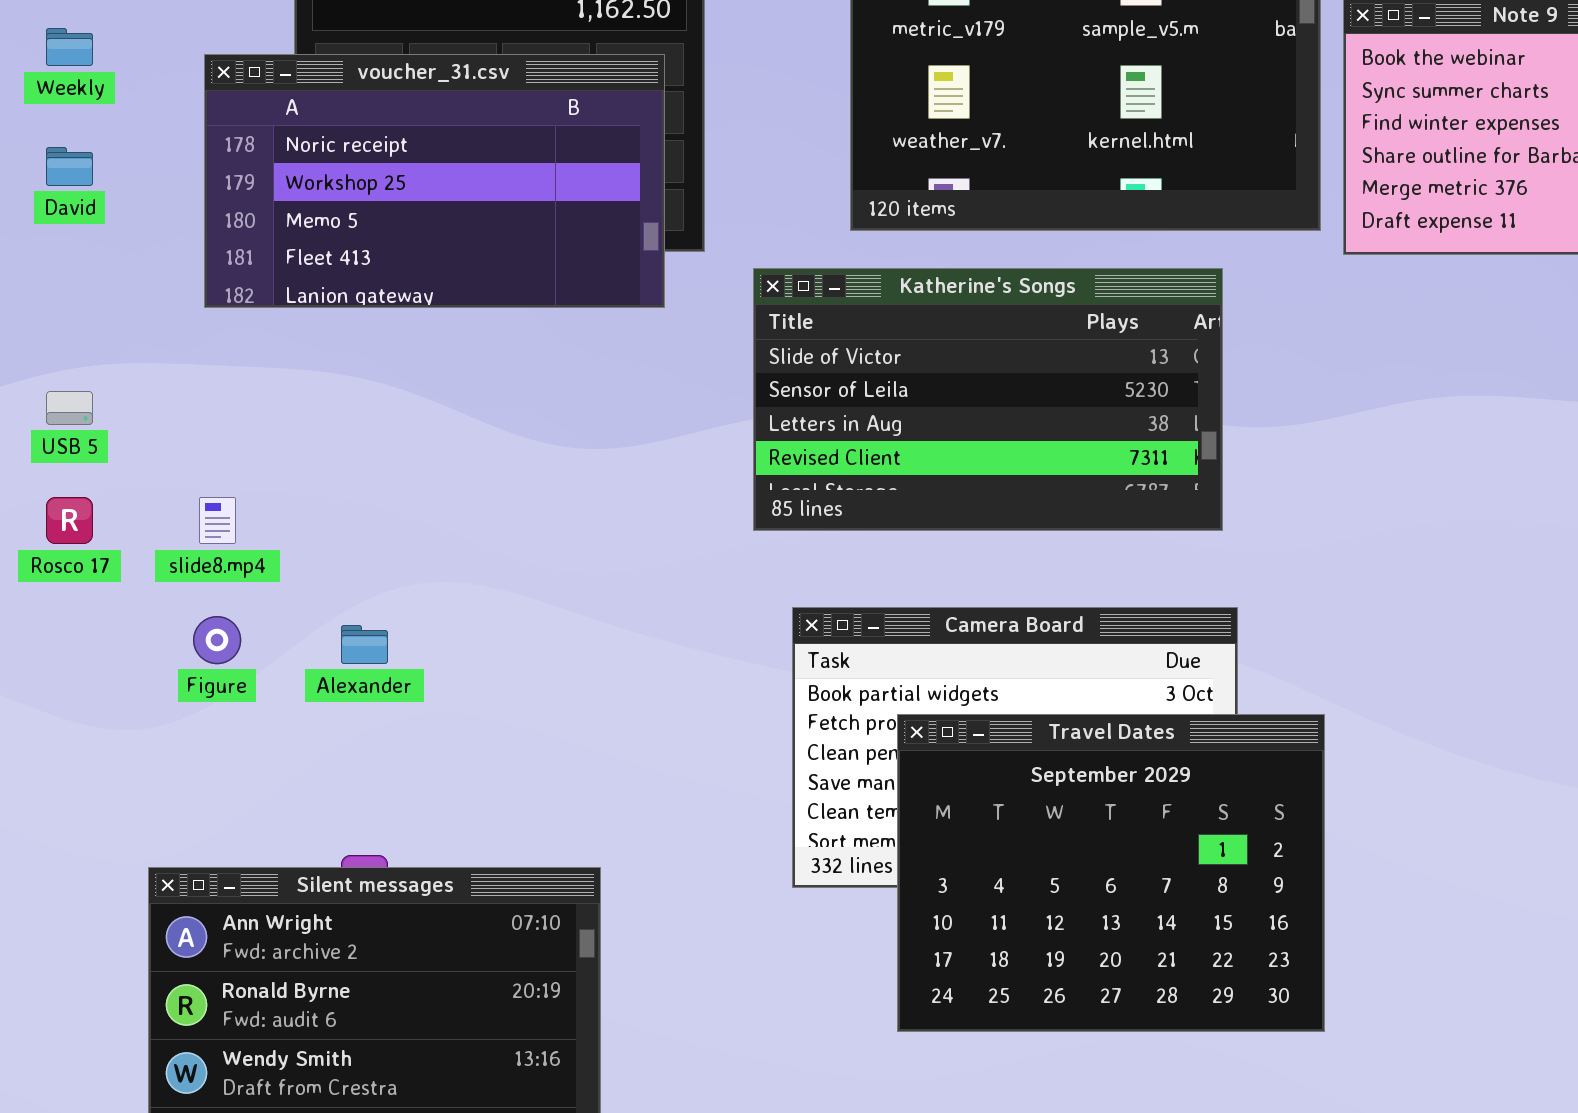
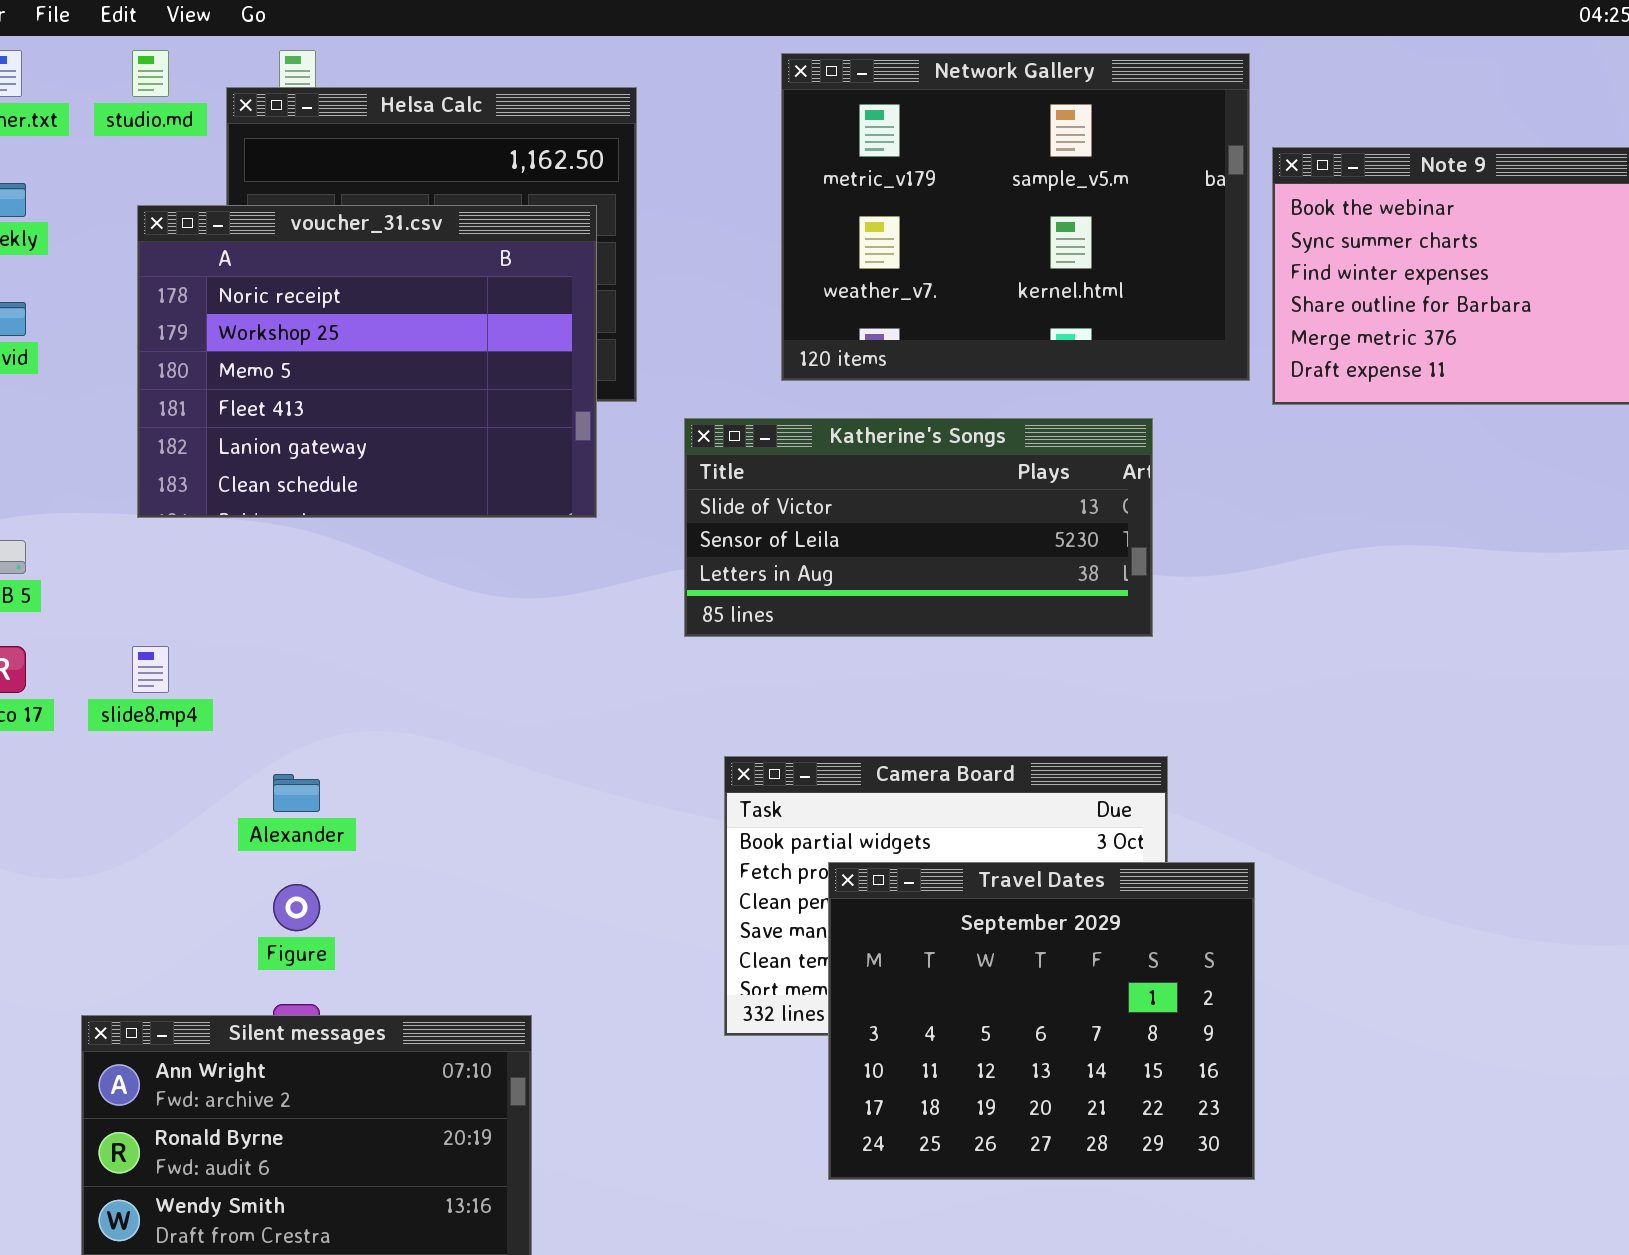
voucher_31.csv: [204,54,665,308] -> [137,205,597,518], resized
Katherine's Songs: [753,268,1223,531] -> [684,418,1153,637], resized
Figure: [193,616,241,664] -> [273,884,320,931], moved

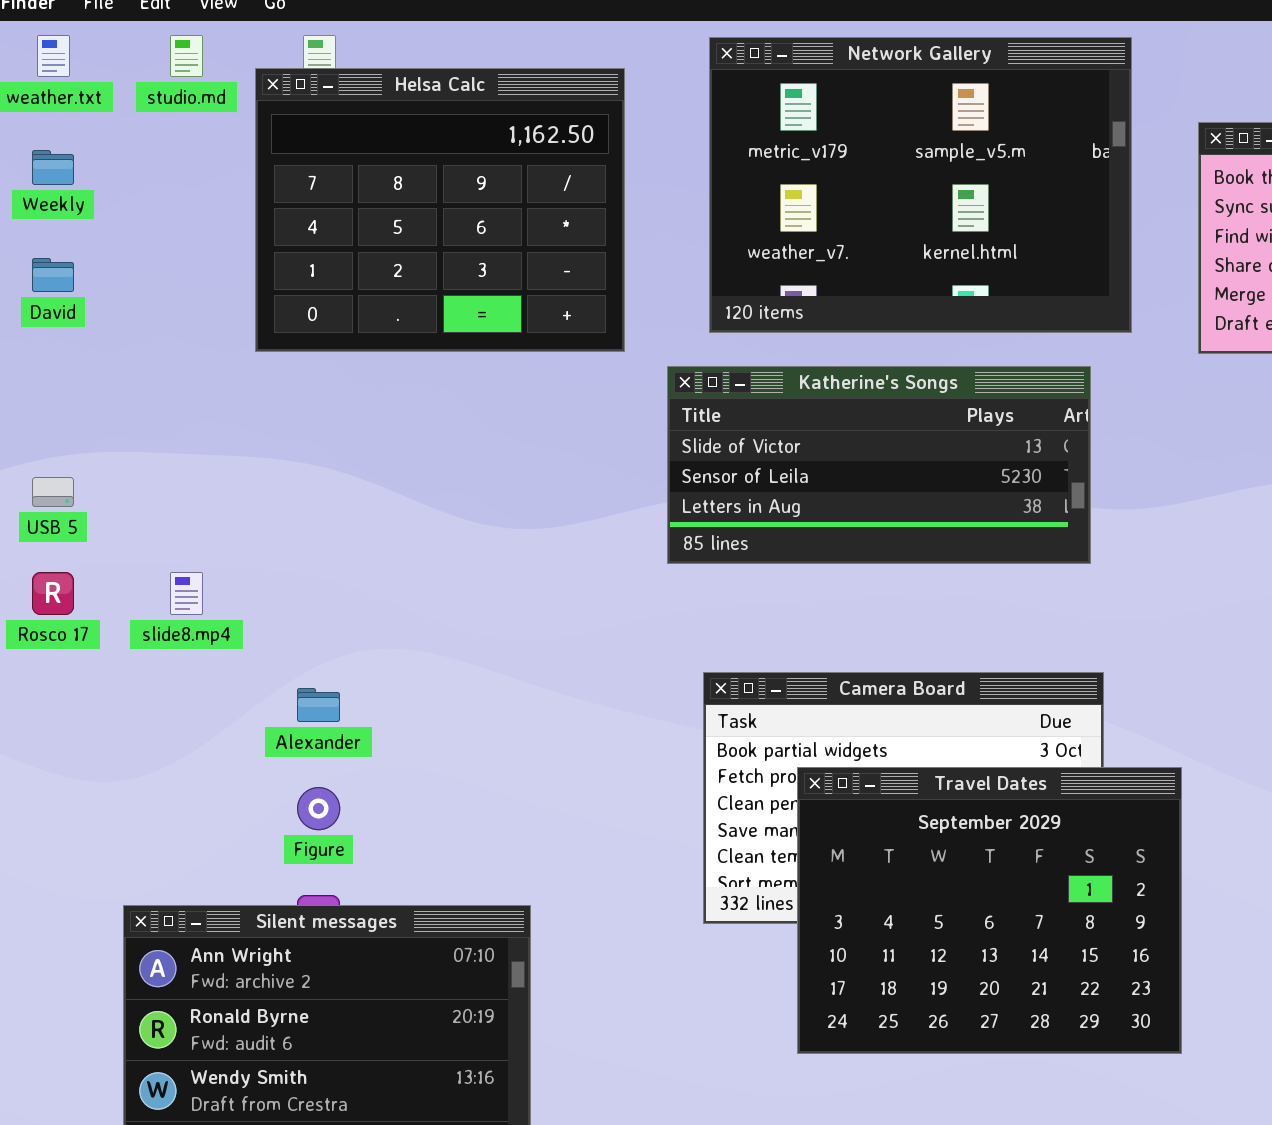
Network Gallery: [781,53,1250,381] -> [709,37,1132,333], moved
voucher_31.csv: [137,205,597,518] -> none, closed

